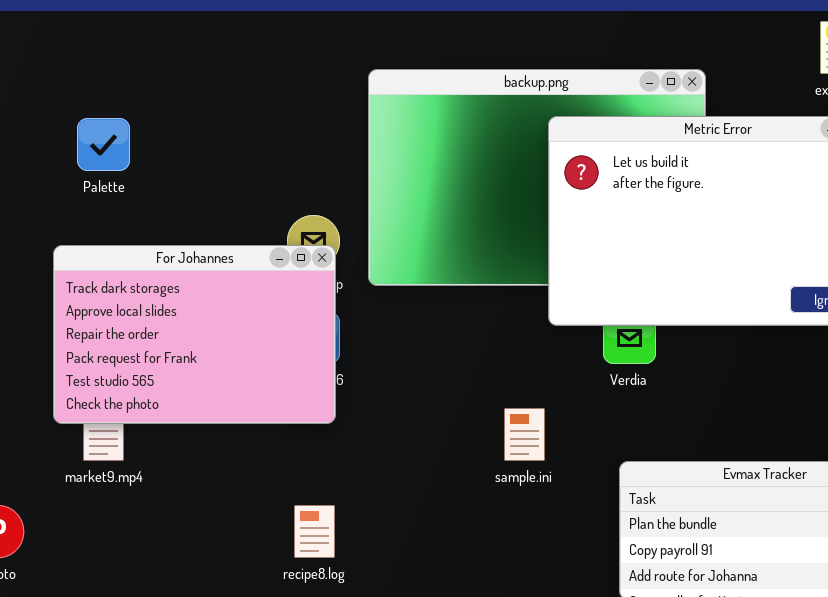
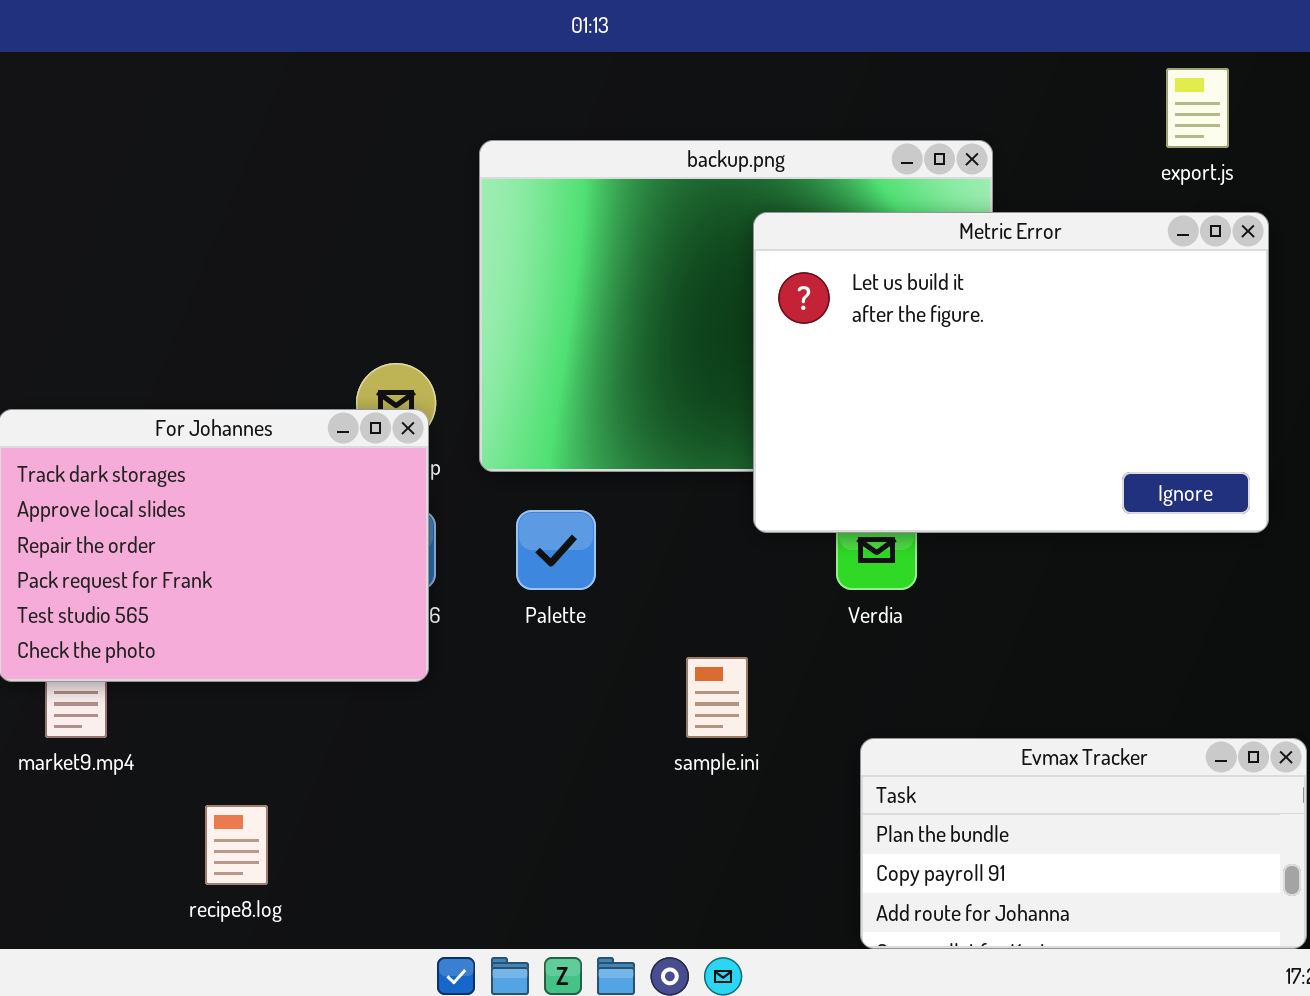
Palette: [77,118,130,171] -> [516,510,596,590], moved
recipe8.log: [294,505,335,558] -> [205,805,268,885], moved

